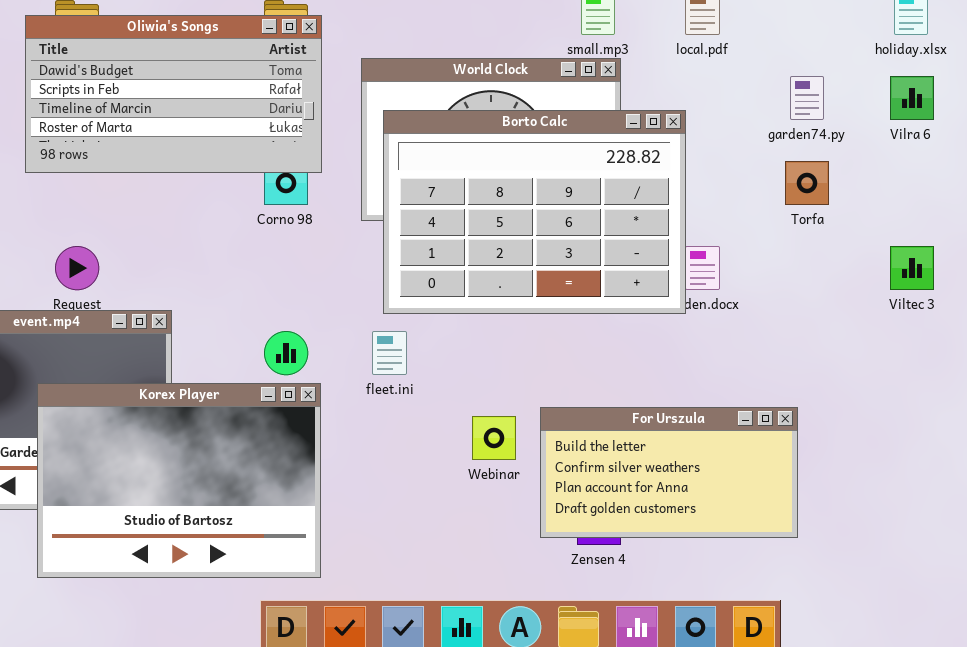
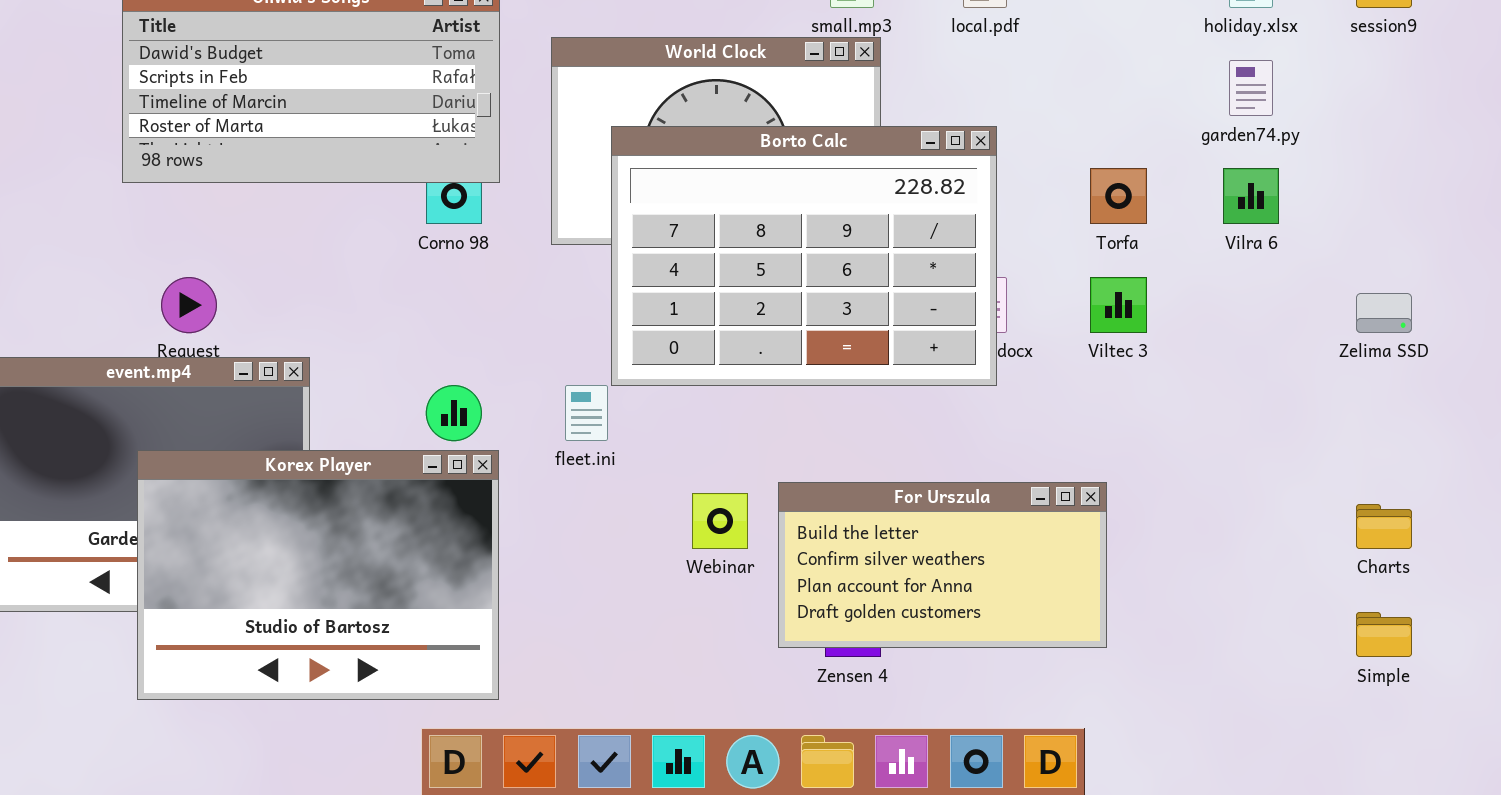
garden74.py: [790,76,824,120] -> [1229,60,1273,116], moved
Vilra 6: [890,76,934,120] -> [1223,168,1279,224], moved
Borto Calc: [383,110,686,314] -> [611,126,997,386], moved
Viltec 3: [890,246,934,290] -> [1090,277,1147,333], moved

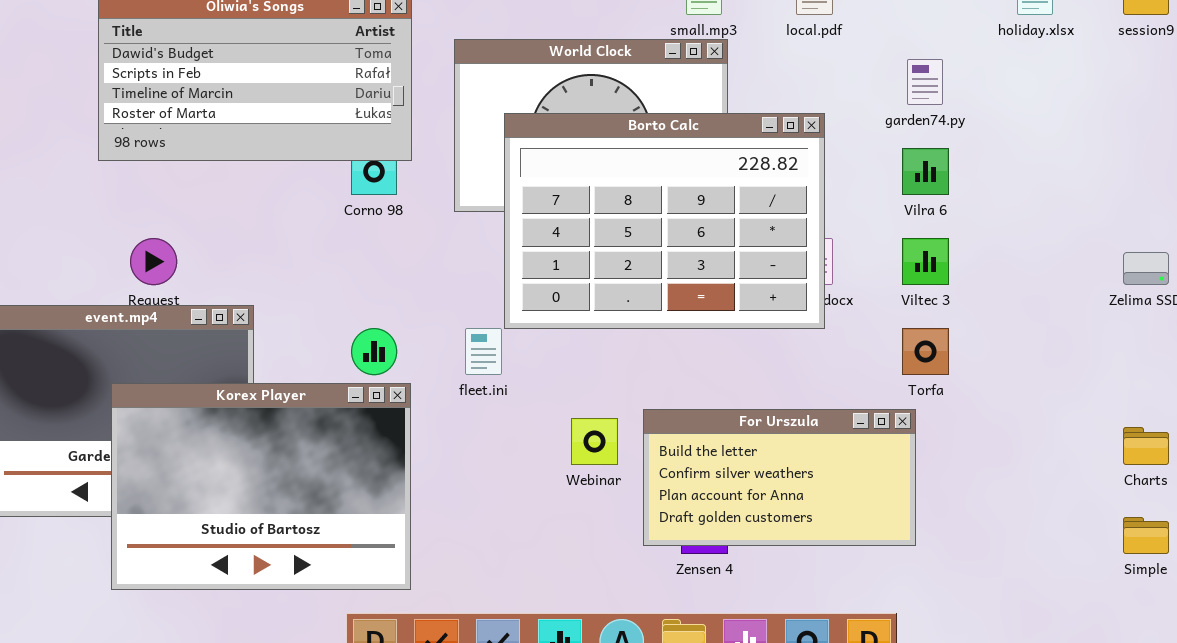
garden74.py: [1229,60,1273,116] -> [907,59,943,105], moved
Torfa: [1090,168,1147,224] -> [902,328,949,375], moved
Vilra 6: [1223,168,1279,224] -> [902,148,949,195], moved

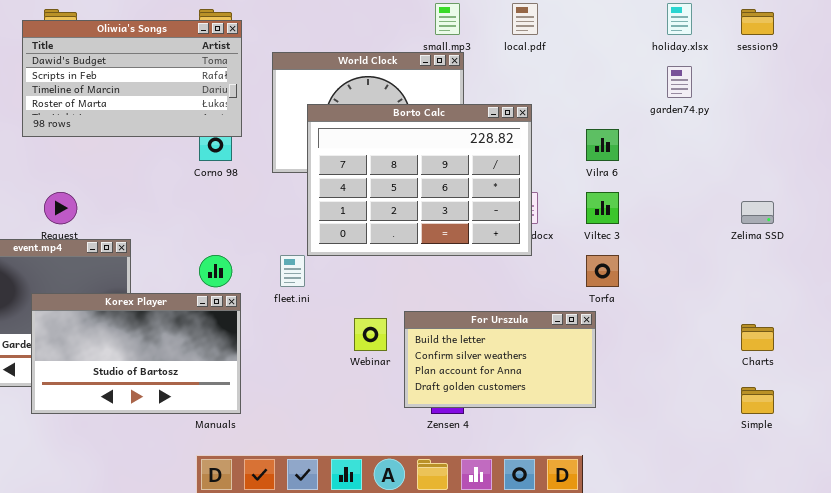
garden74.py: [907,59,943,105] -> [667,66,692,98], moved
Korex Player: [111,383,411,590] -> [31,293,241,414], resized

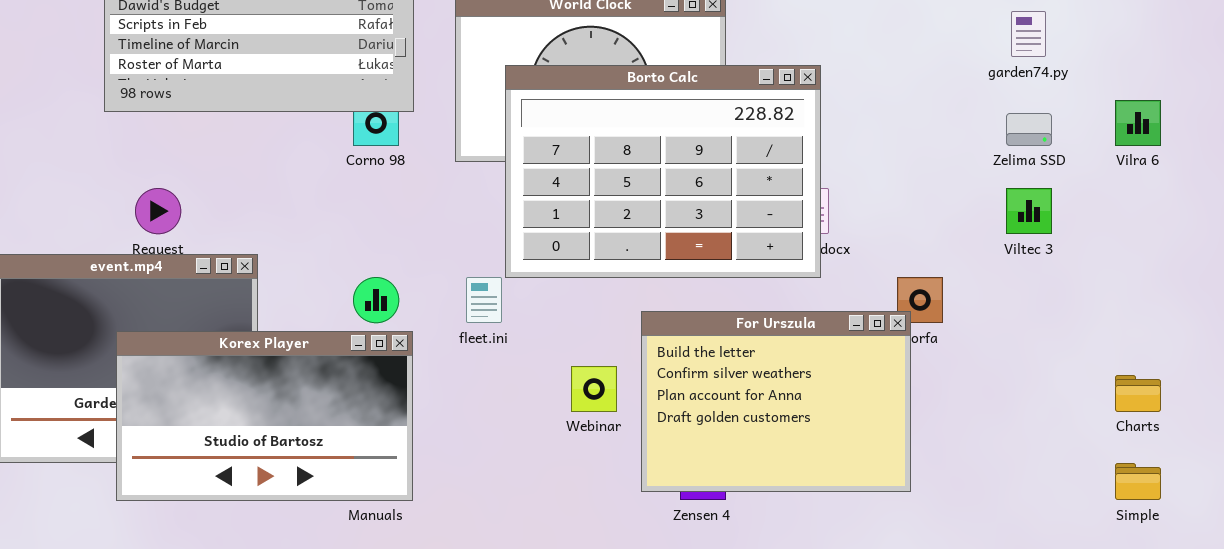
Vilra 6: [586,129,619,161] -> [1115,100,1161,146], moved
Viltec 3: [586,192,619,224] -> [1006,188,1052,234], moved
Zelima SSD: [741,201,774,224] -> [1006,113,1052,146], moved
For Urszula: [404,311,596,408] -> [641,311,911,492], resized

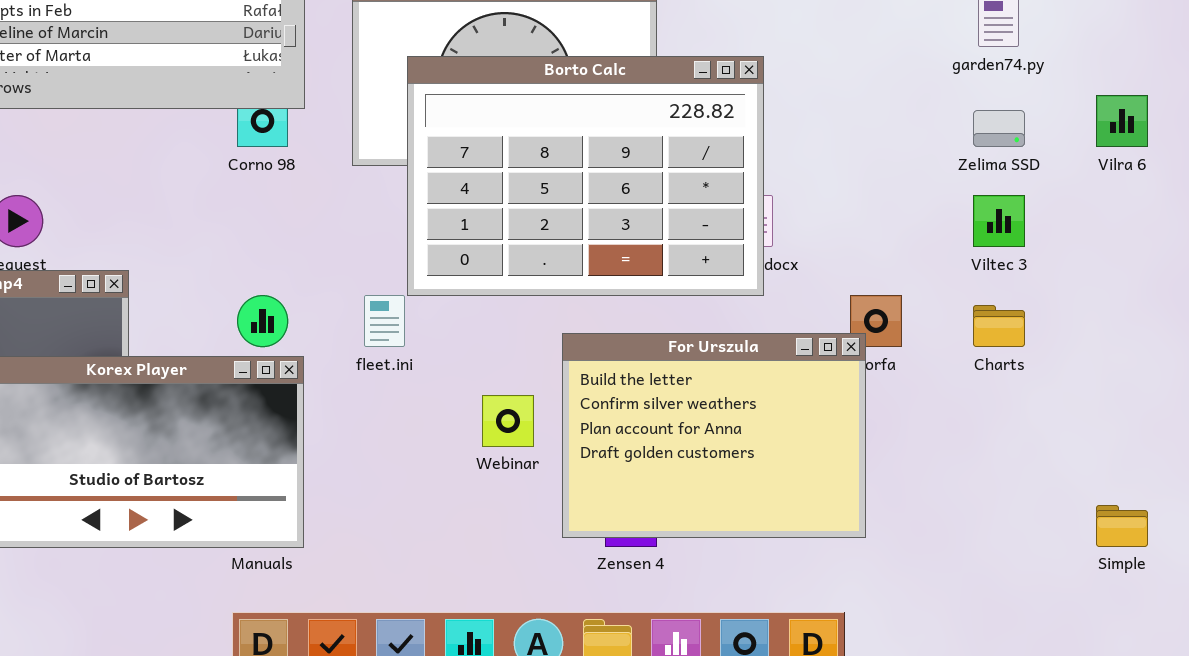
Charts: [1115,375,1161,412] -> [973,305,1025,347], moved

